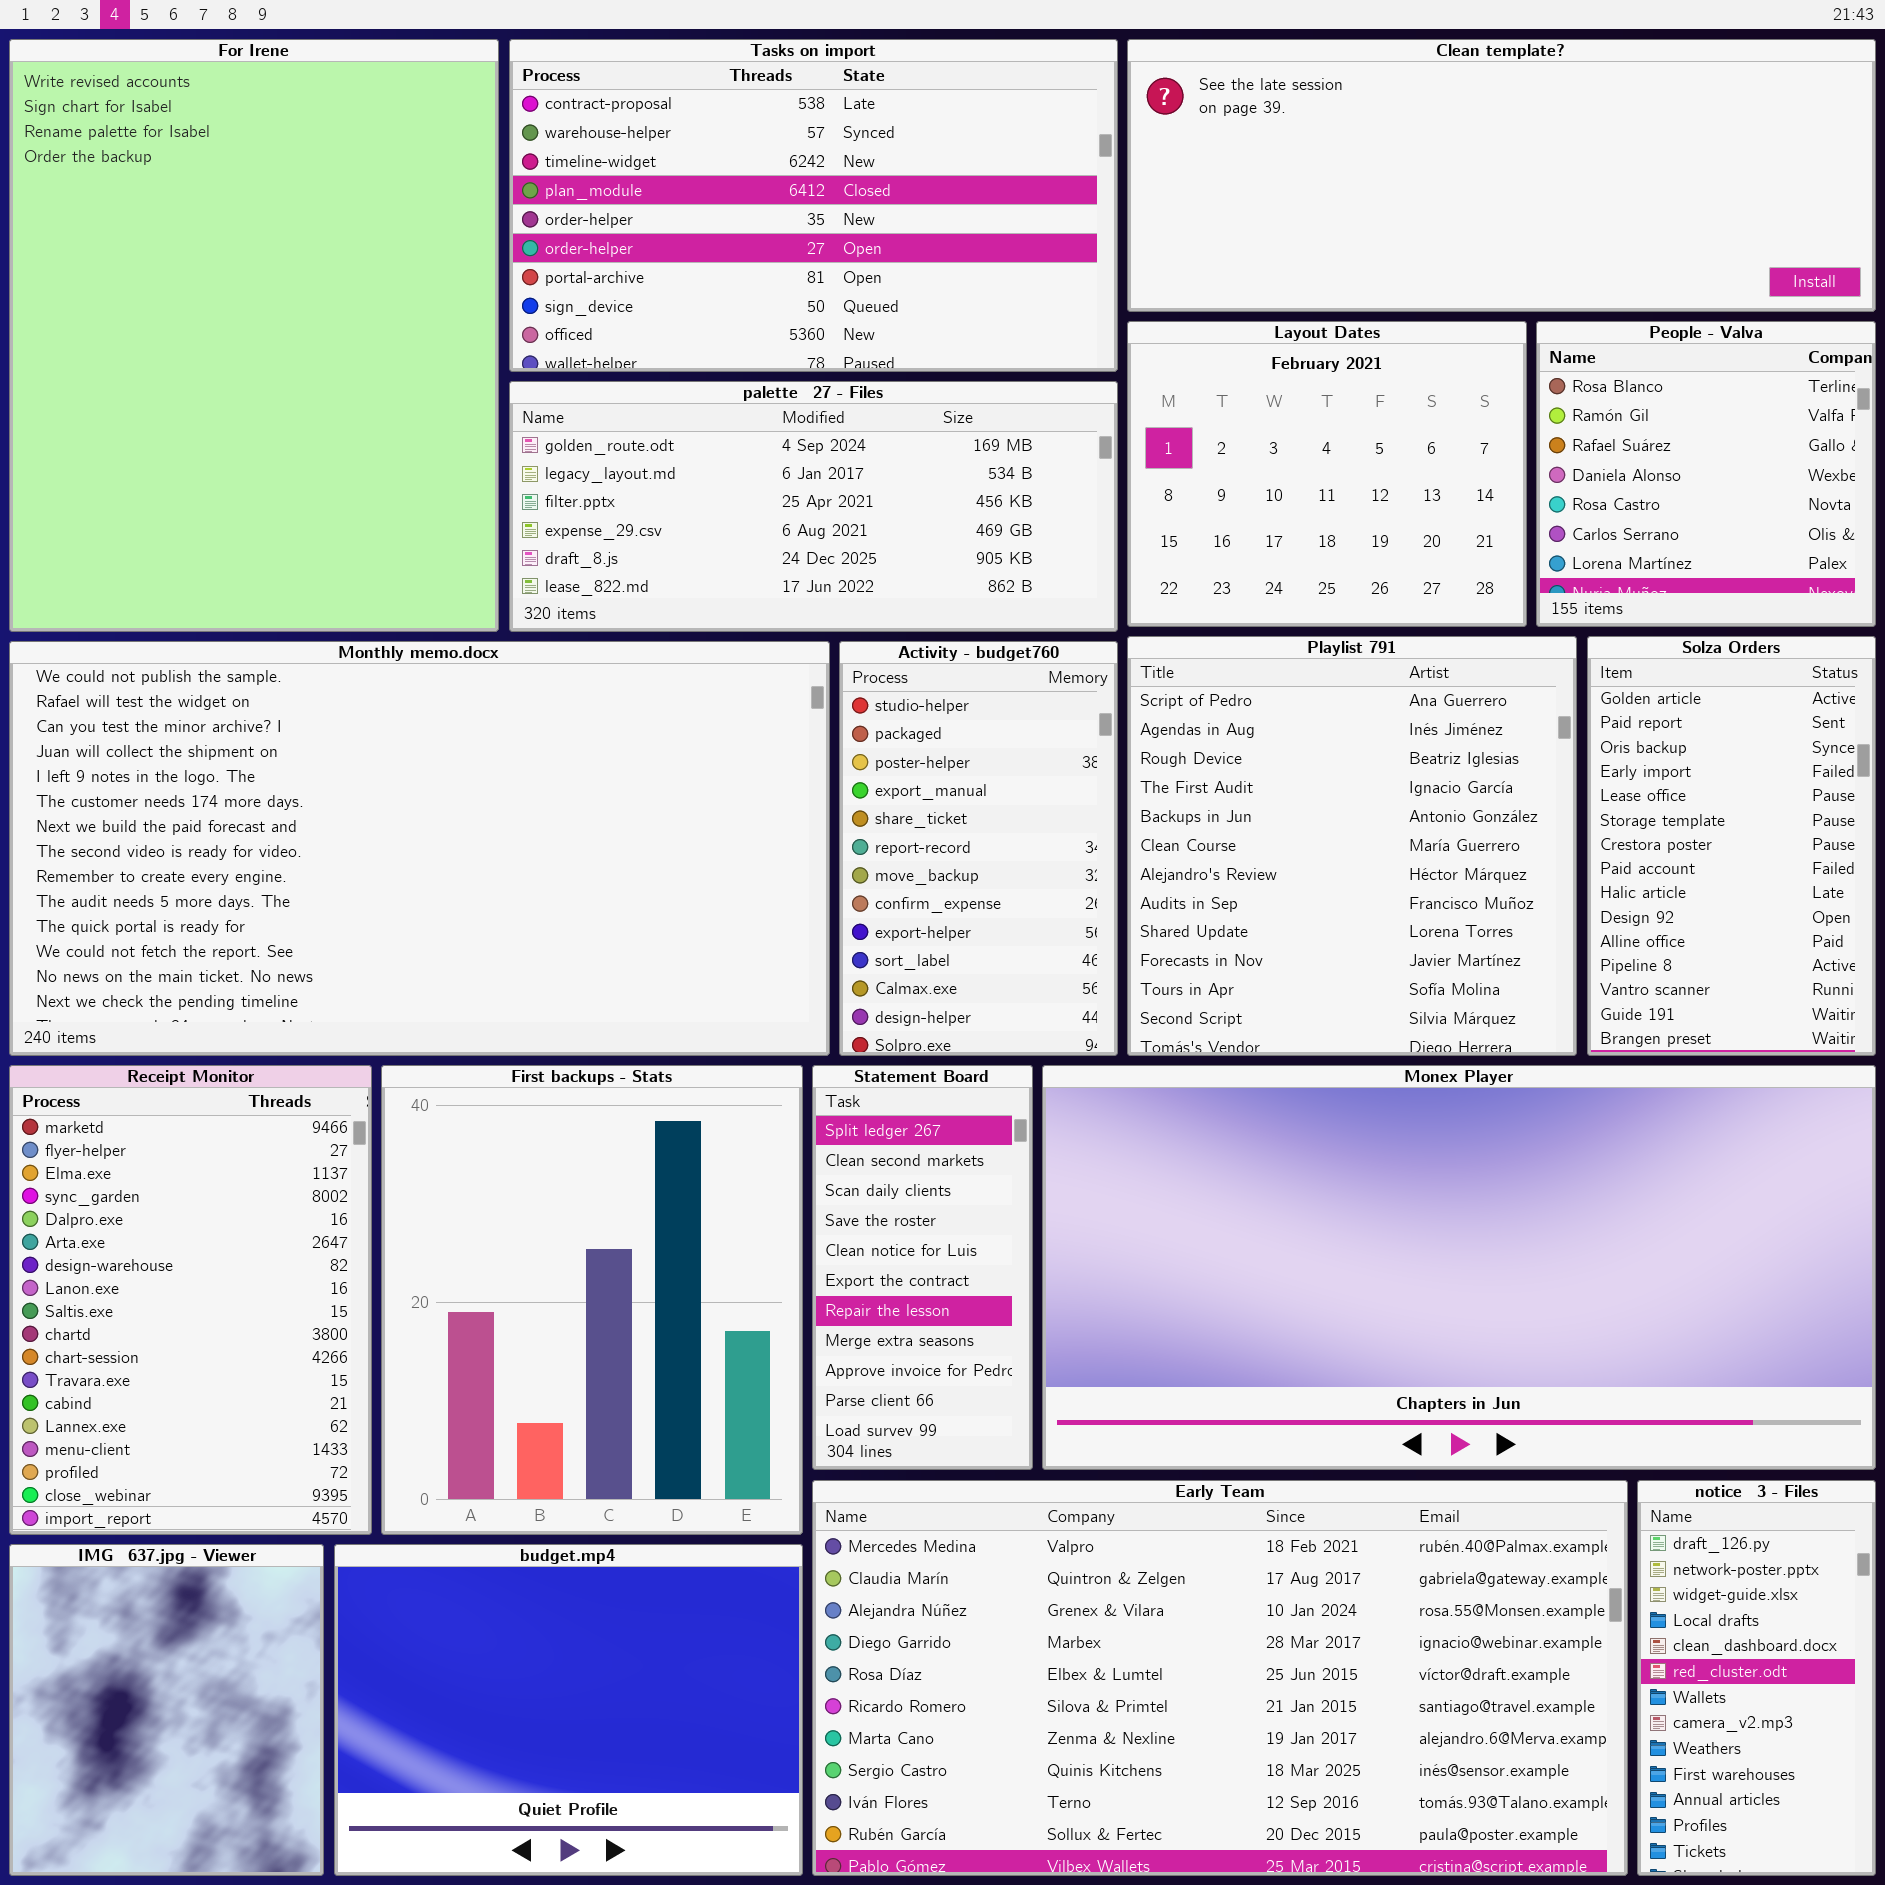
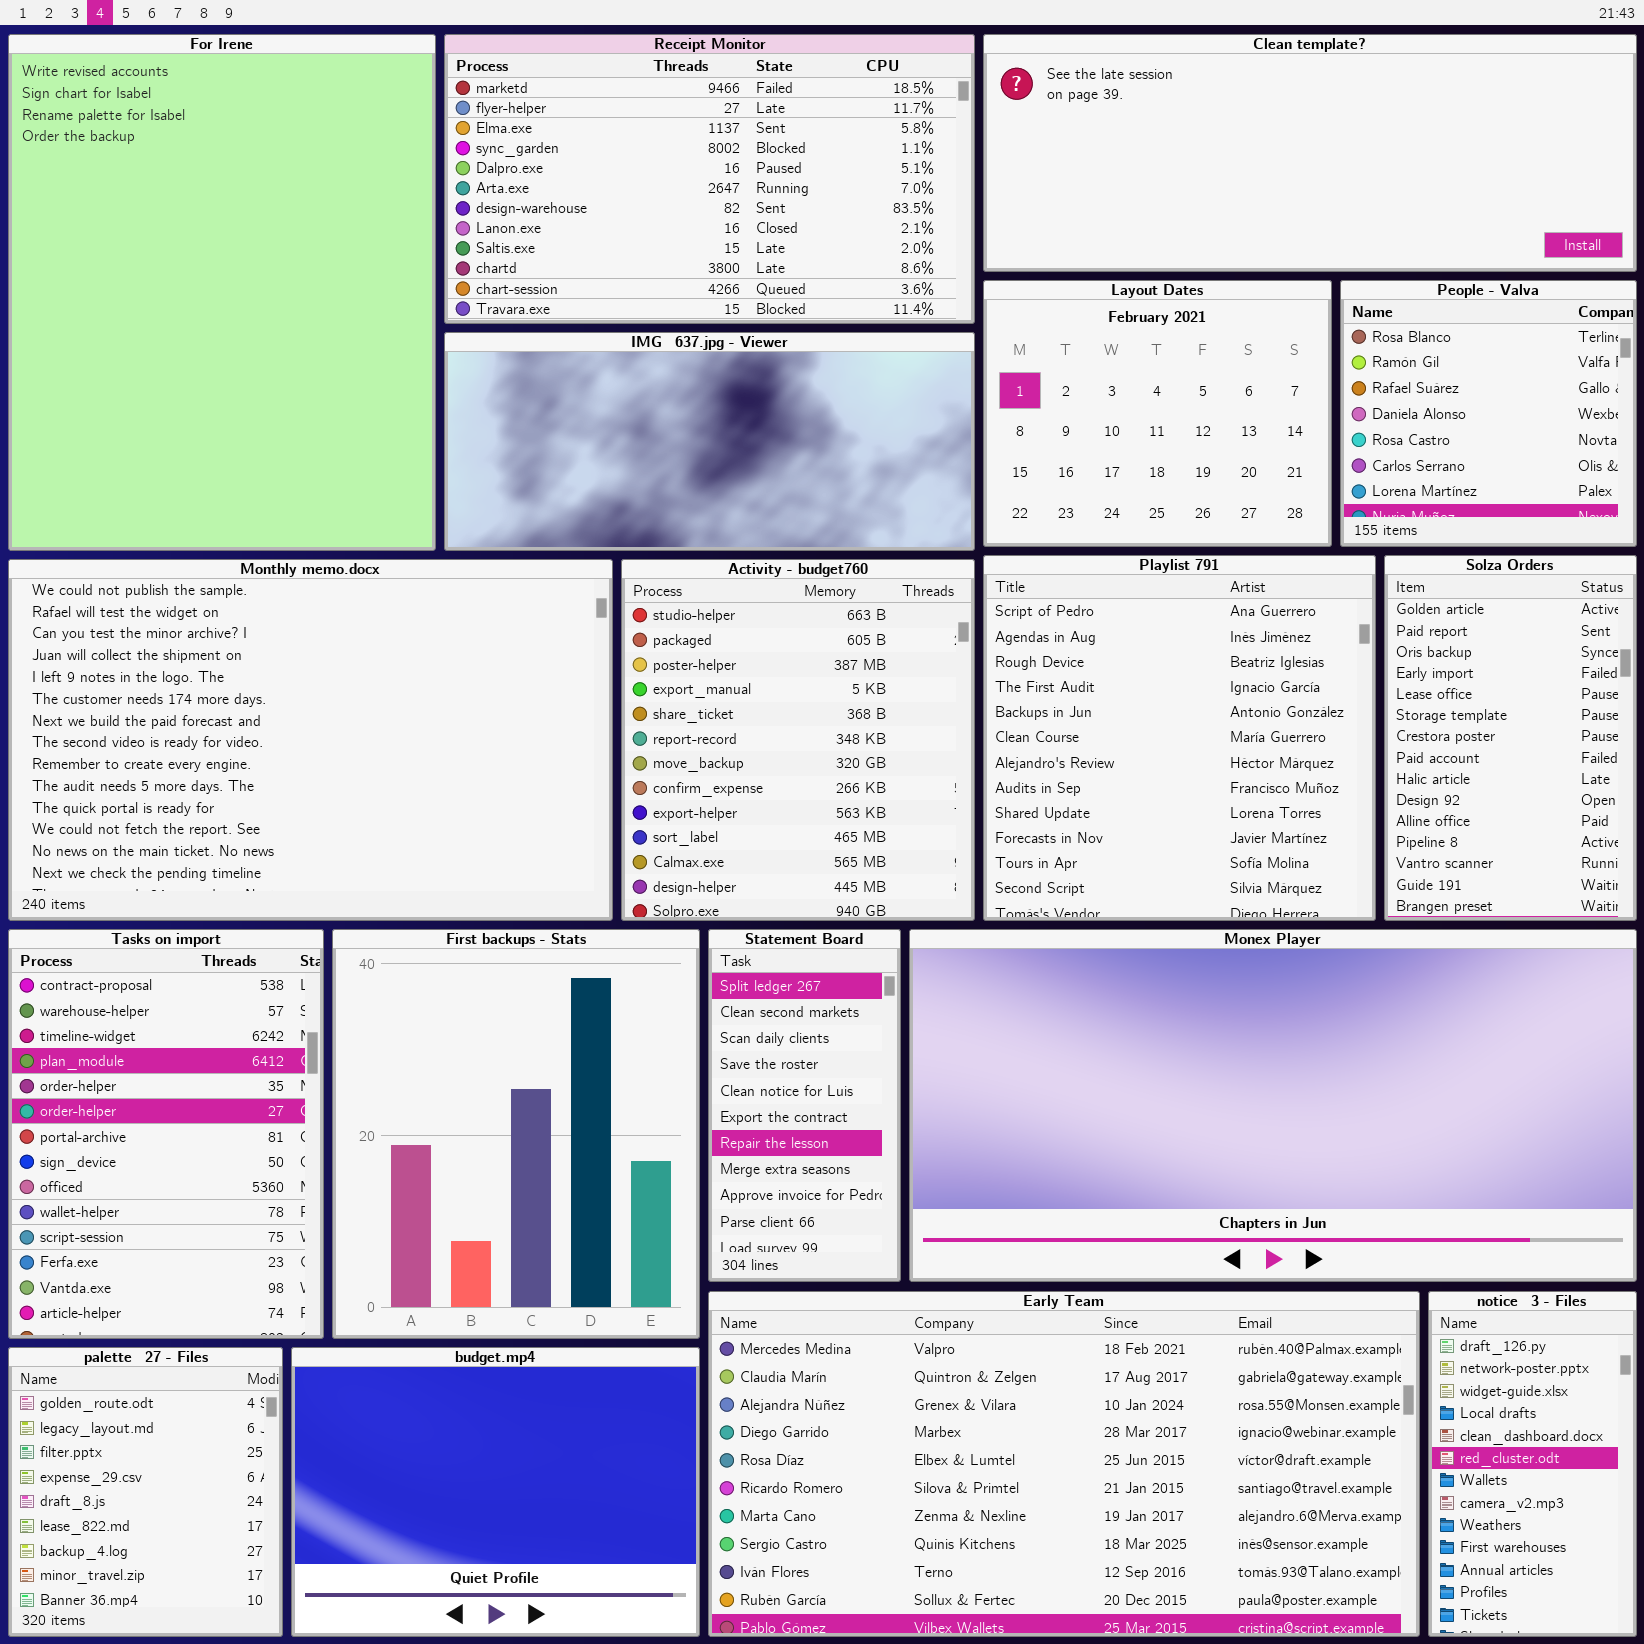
Tasks on import: [509,39,1118,372] -> [8,929,324,1339], moved, resized
palette_27 - Files: [509,381,1118,632] -> [8,1347,283,1637], moved, resized
Monthly memo.docx: [9,641,830,1056] -> [8,559,613,921], resized
Activity - budget760: [839,641,1118,1056] -> [621,559,975,921], resized
Receipt Monitor: [9,1065,372,1535] -> [444,34,975,324], moved, resized
IMG_637.jpg - Viewer: [9,1544,324,1876] -> [444,332,975,551], moved, resized

